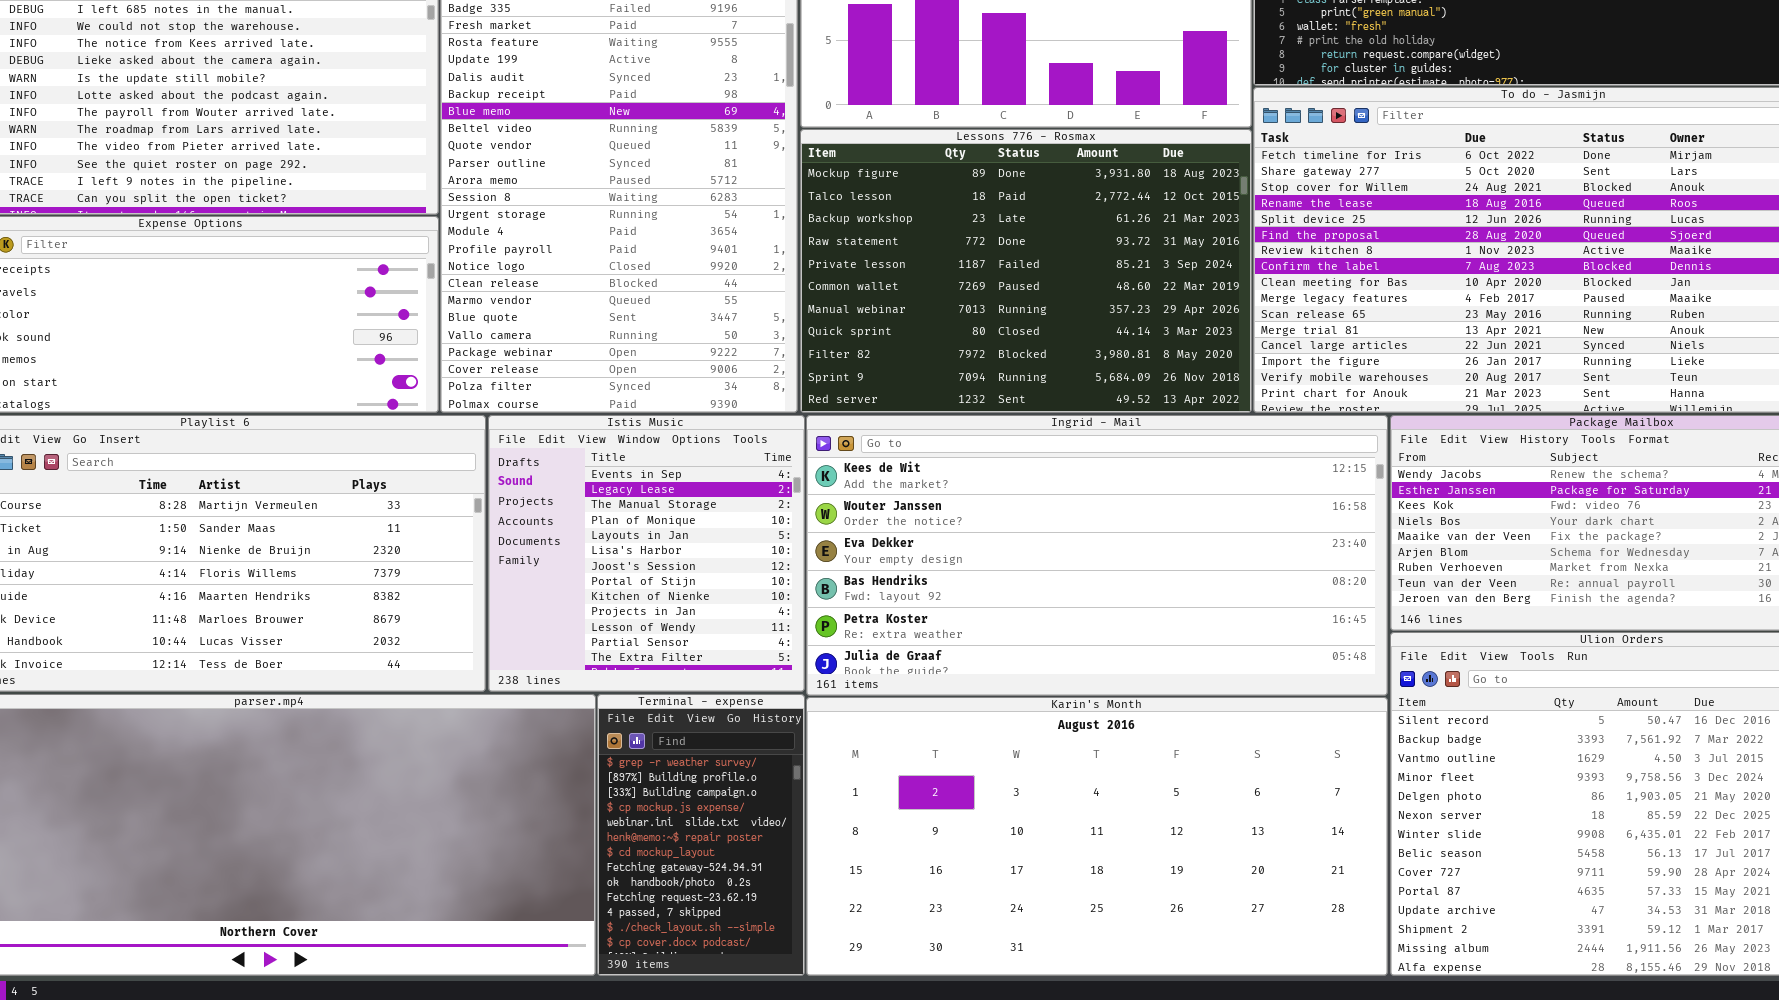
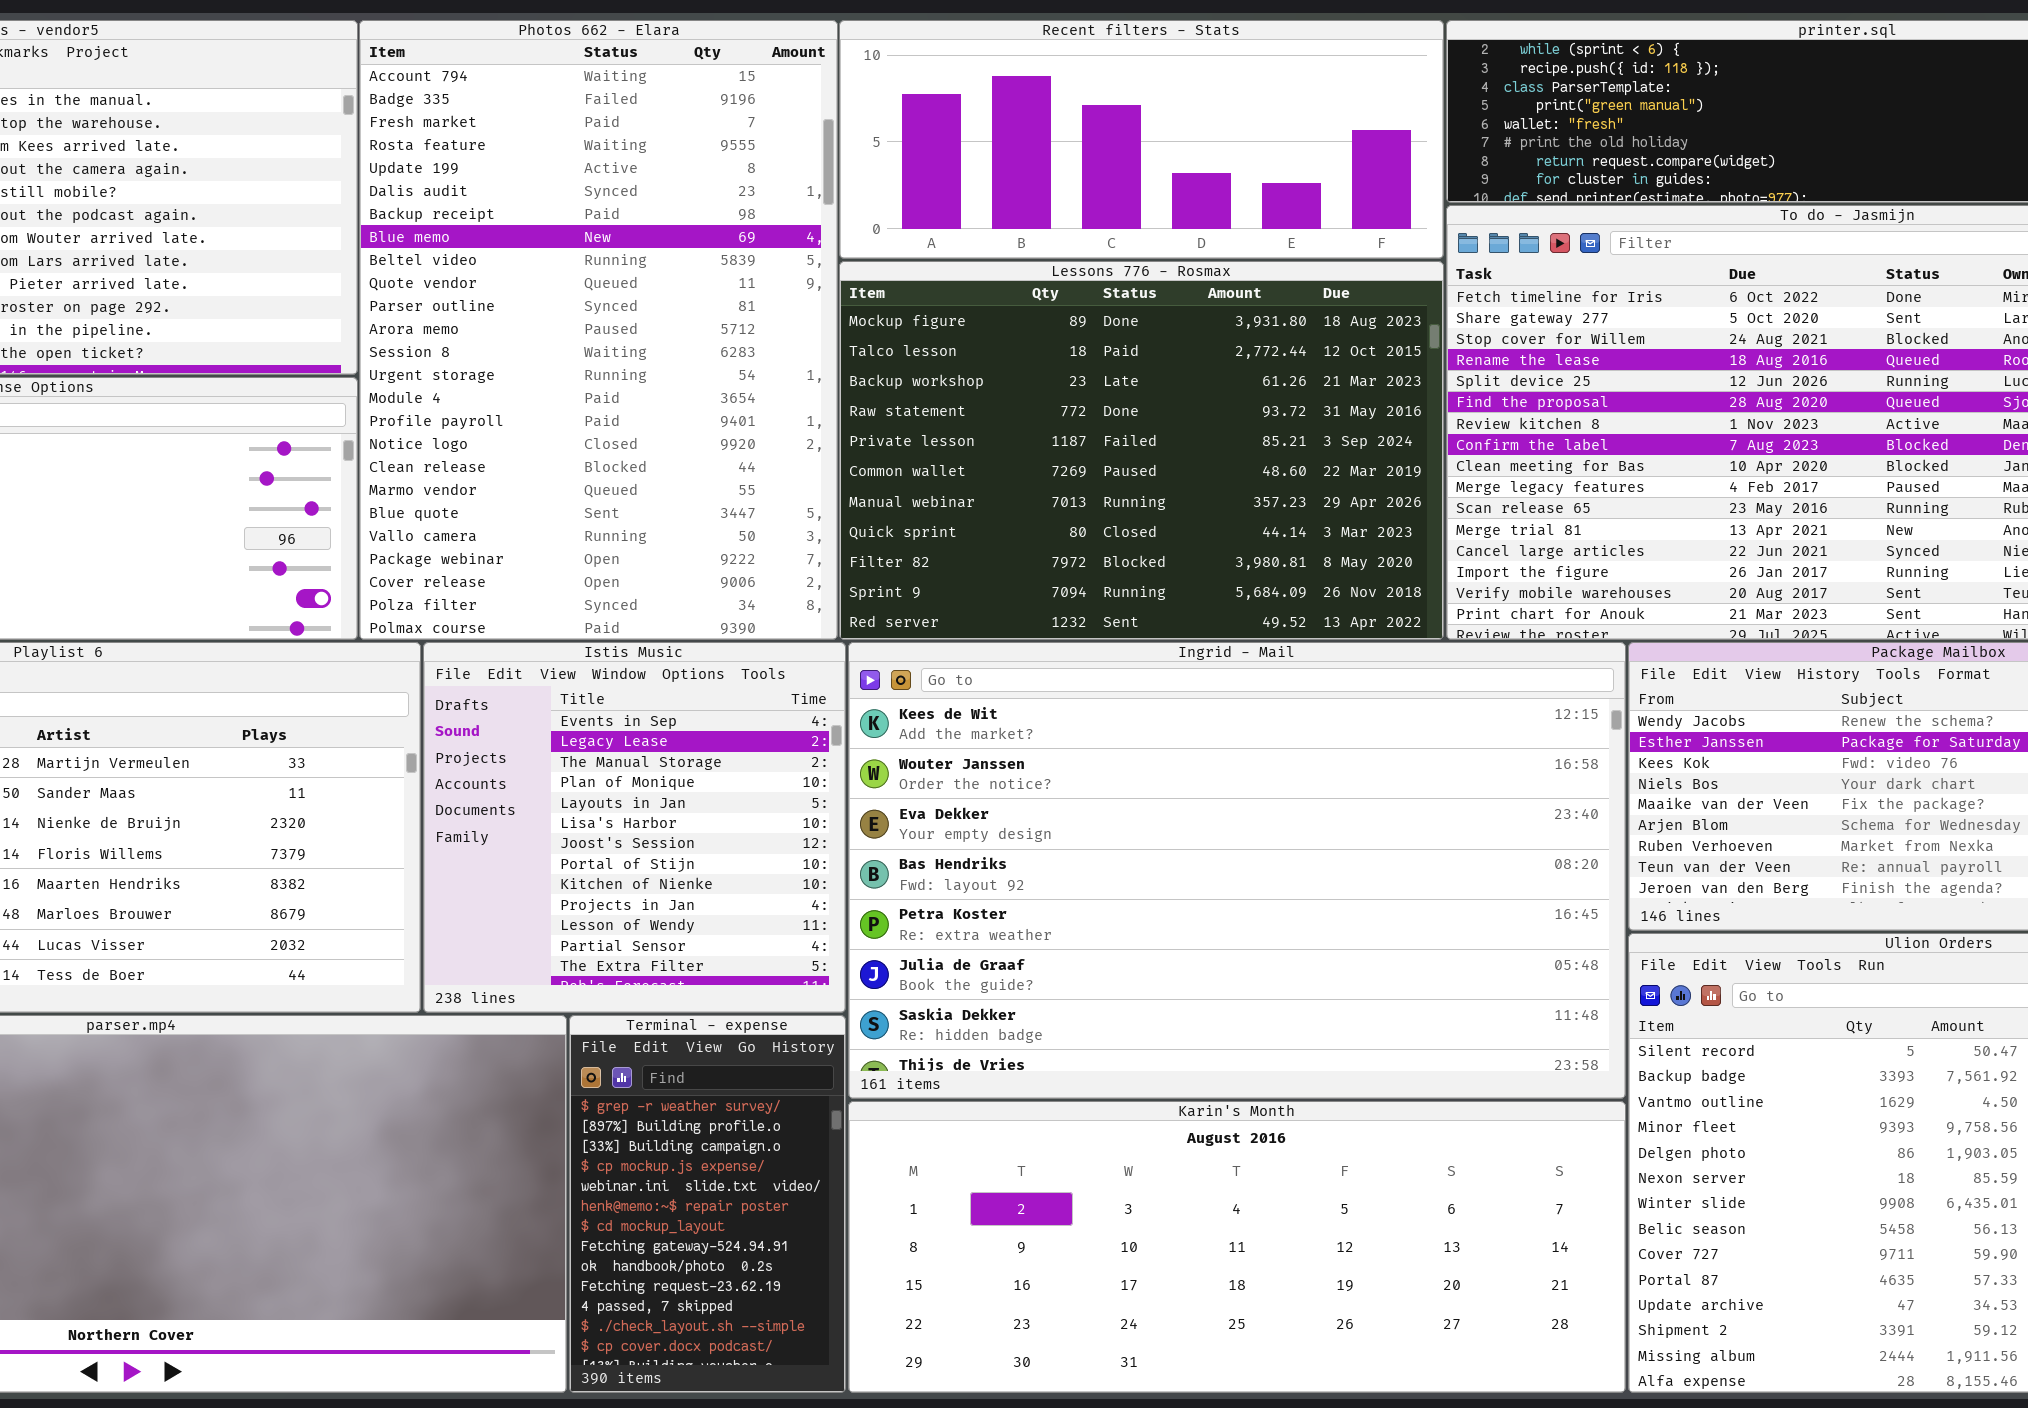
Ingrid - Mail: [806,415,1388,696] -> [848,642,1626,1099], resized
Karin's Month: [806,697,1388,976] -> [848,1101,1626,1393], resized

